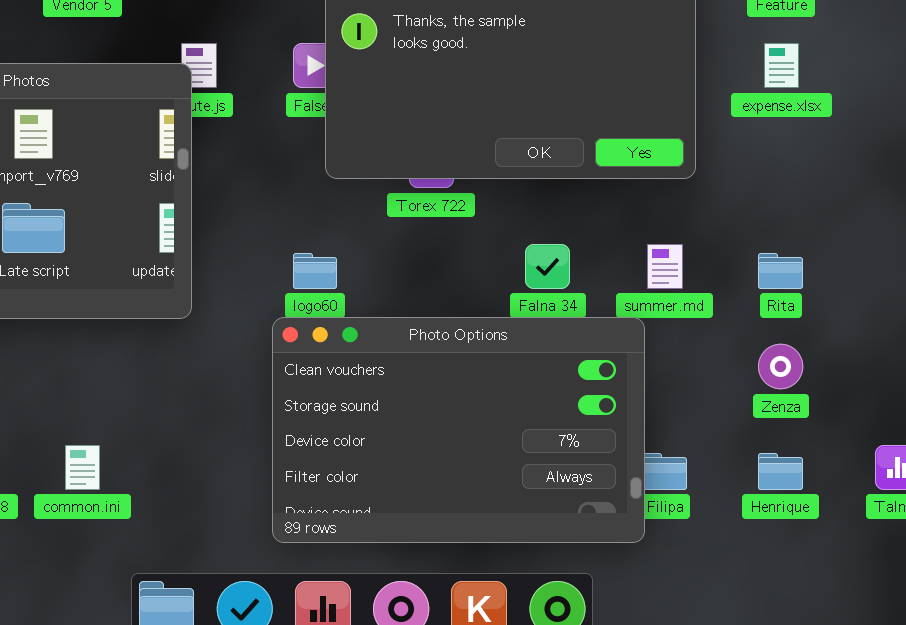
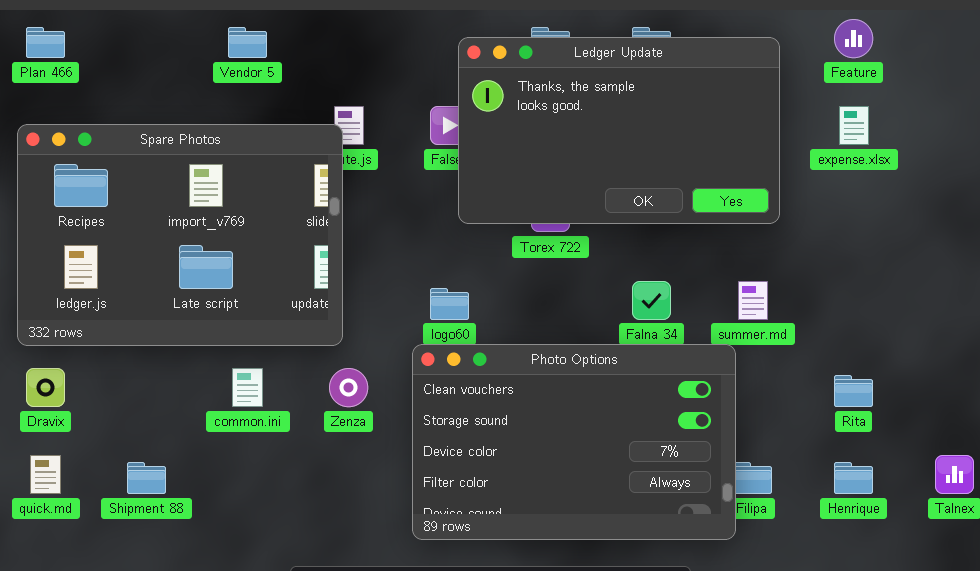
Rita: [758,253,803,289] -> [834,375,873,407], moved
Zenza: [758,344,803,389] -> [329,368,368,407], moved
common.ini: [65,445,100,490] -> [232,368,263,407], moved

